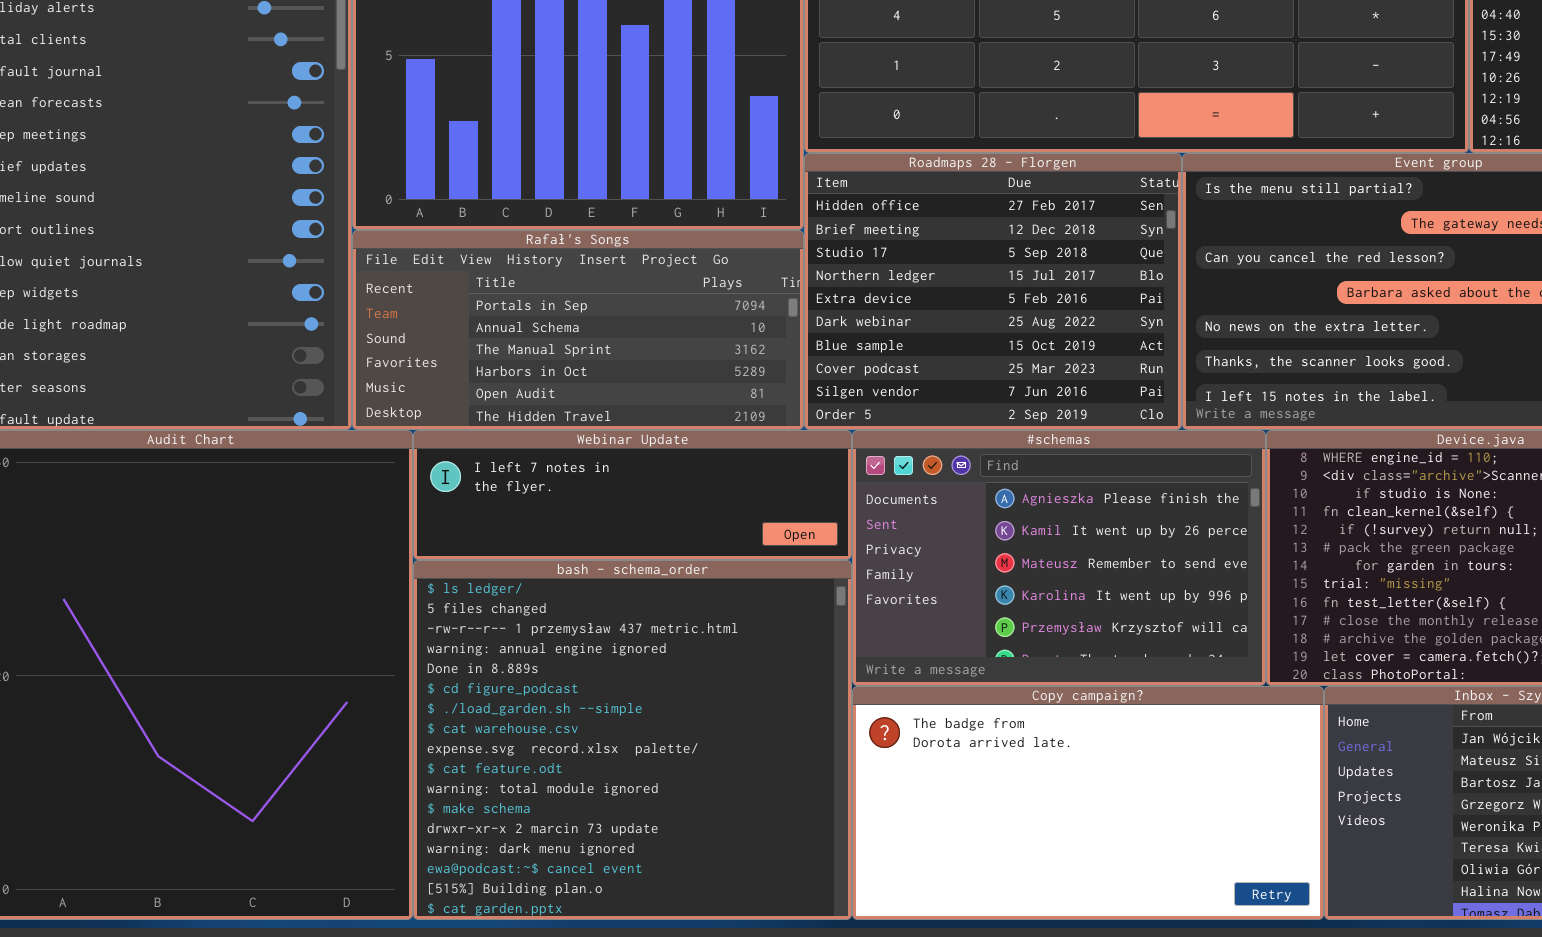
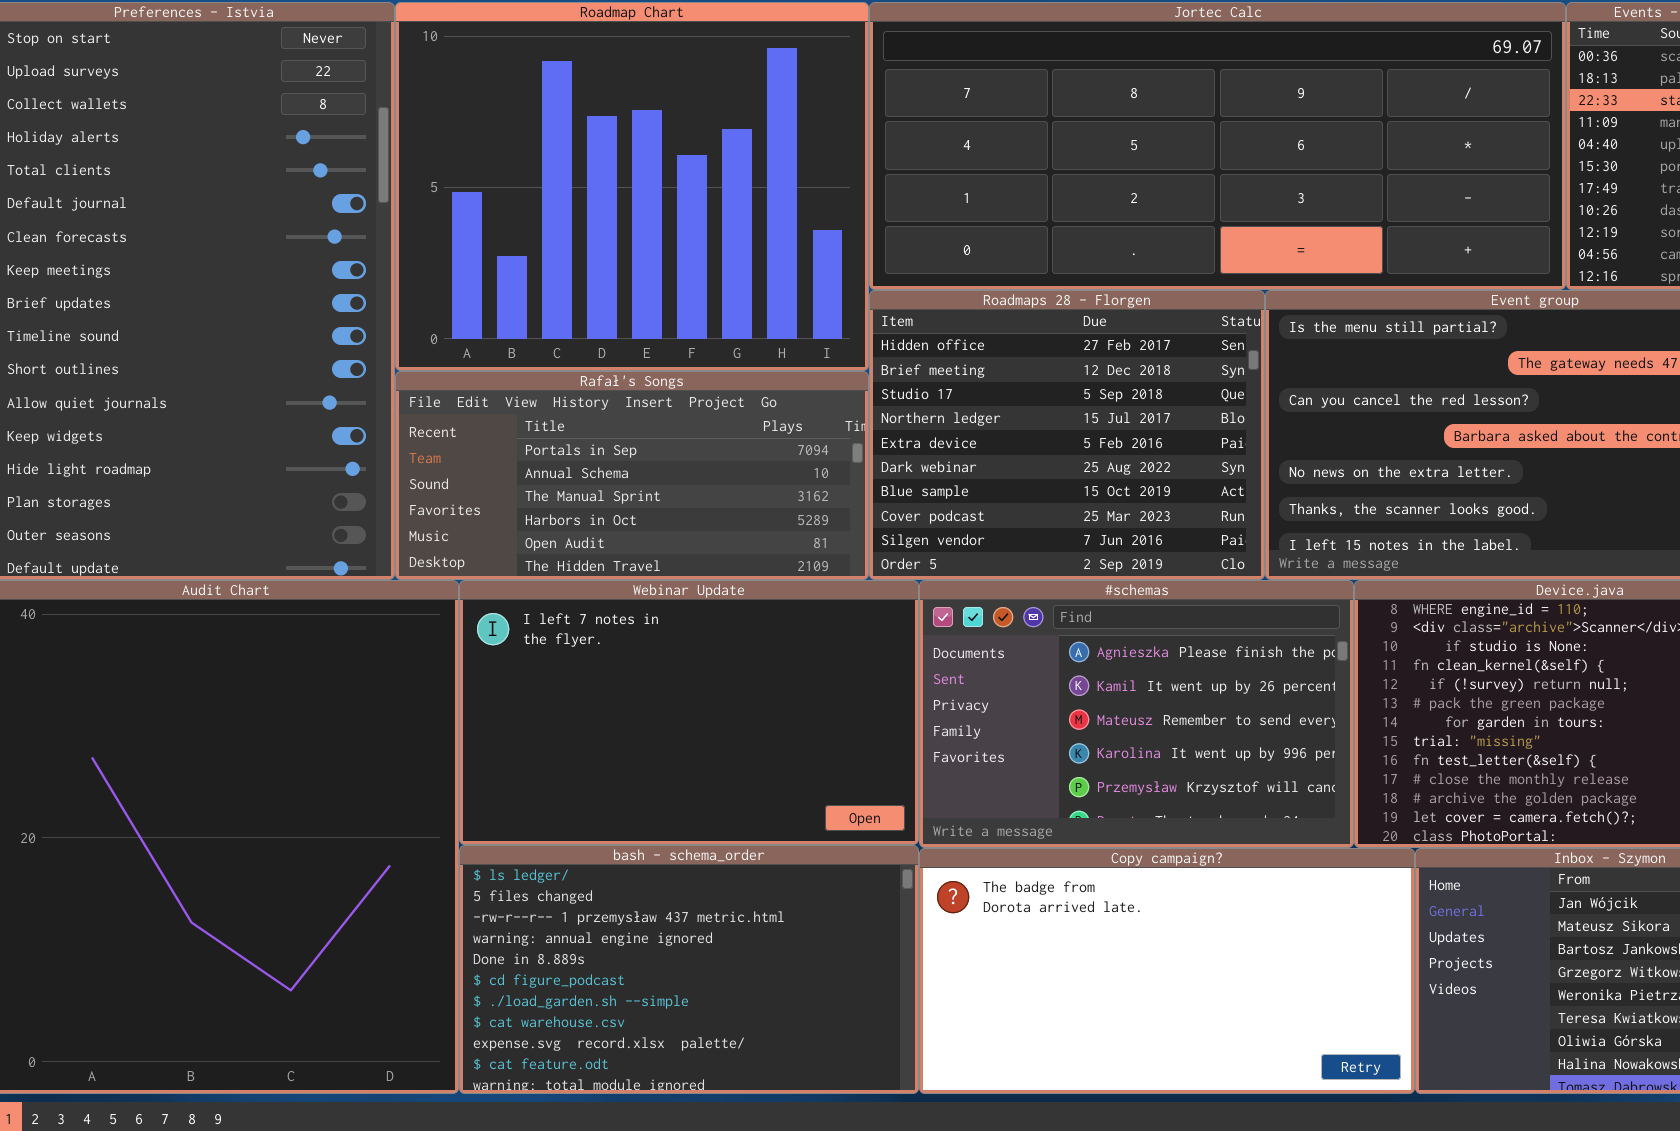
Webinar Update: [413,430,852,560] -> [459,580,919,845], resized
bash - schema_order: [413,560,852,920] -> [459,845,919,1094], resized

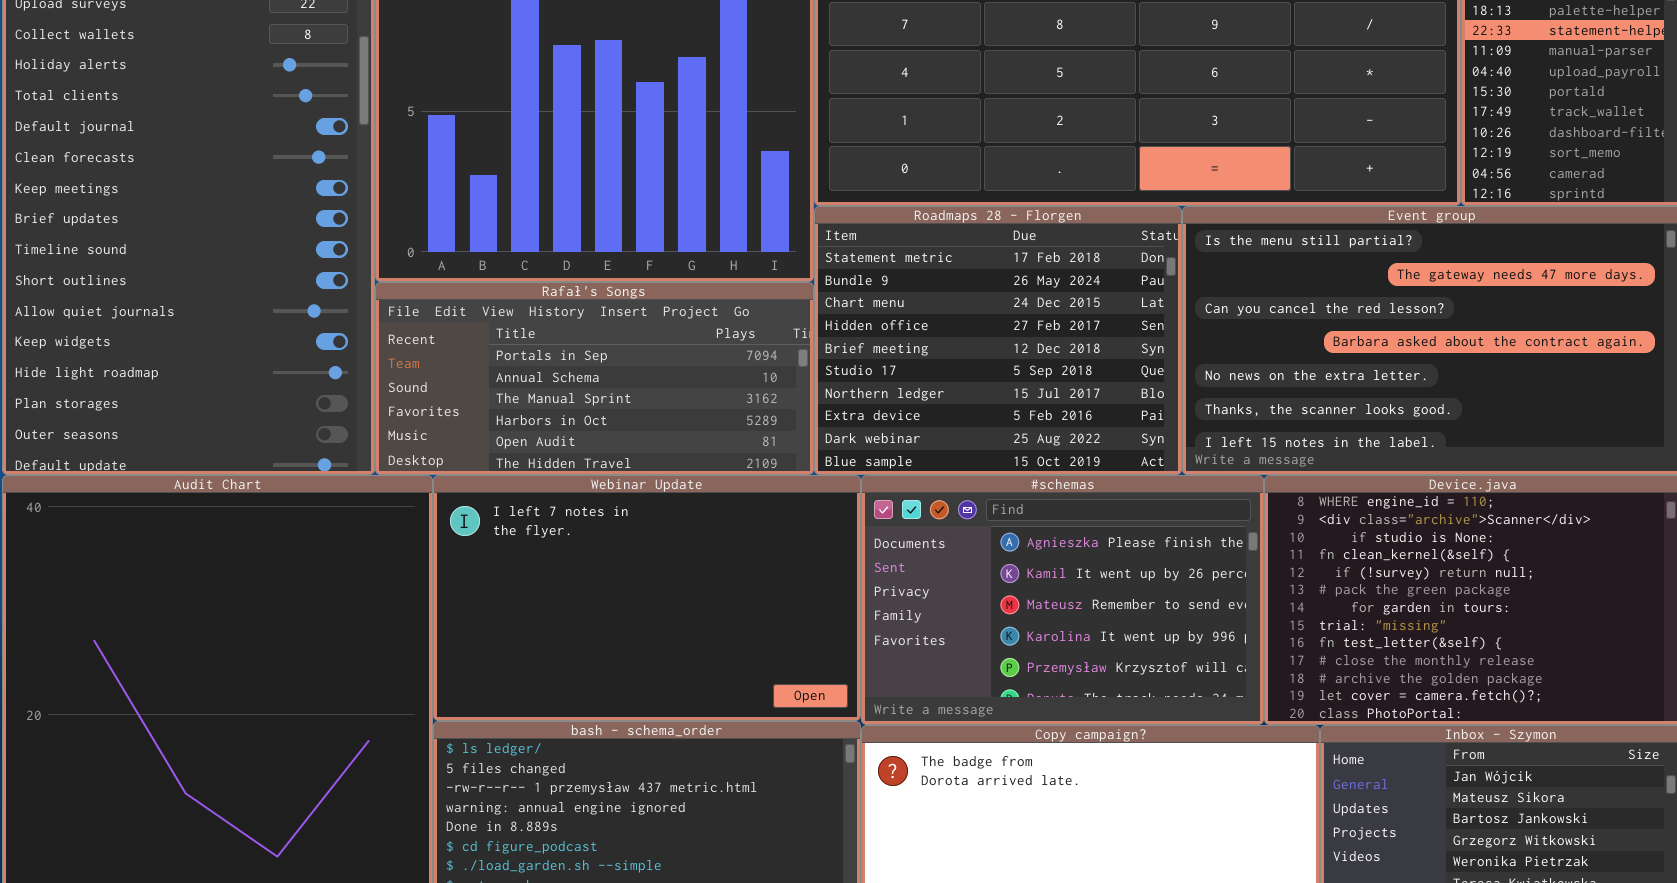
Roadmaps 28 - Florgen: [869,290,1265,580] -> [814,206,1182,475], scrolled up 3 rows

